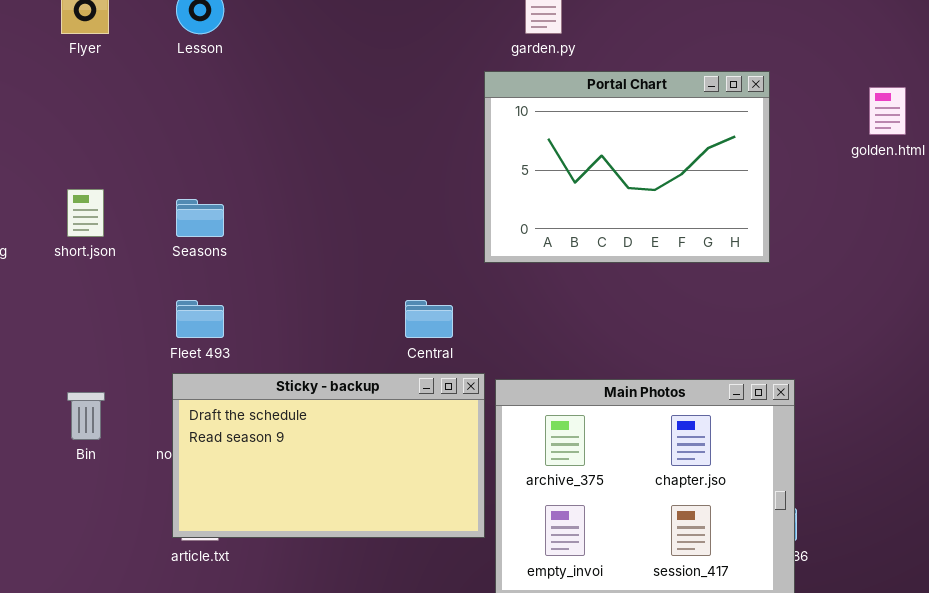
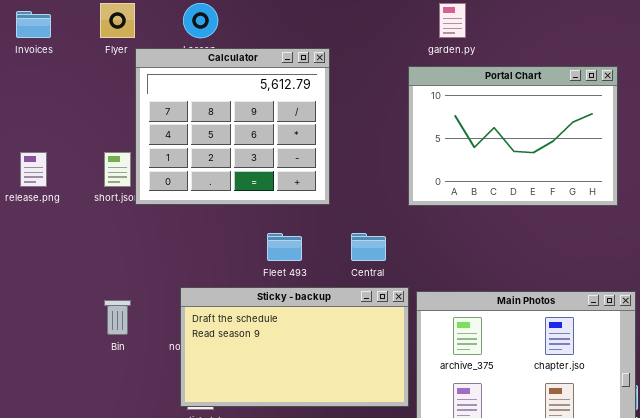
Calculator: none -> [135,48,330,205], opened
Fleet 493: [176,300,224,338] -> [267,233,302,261], moved

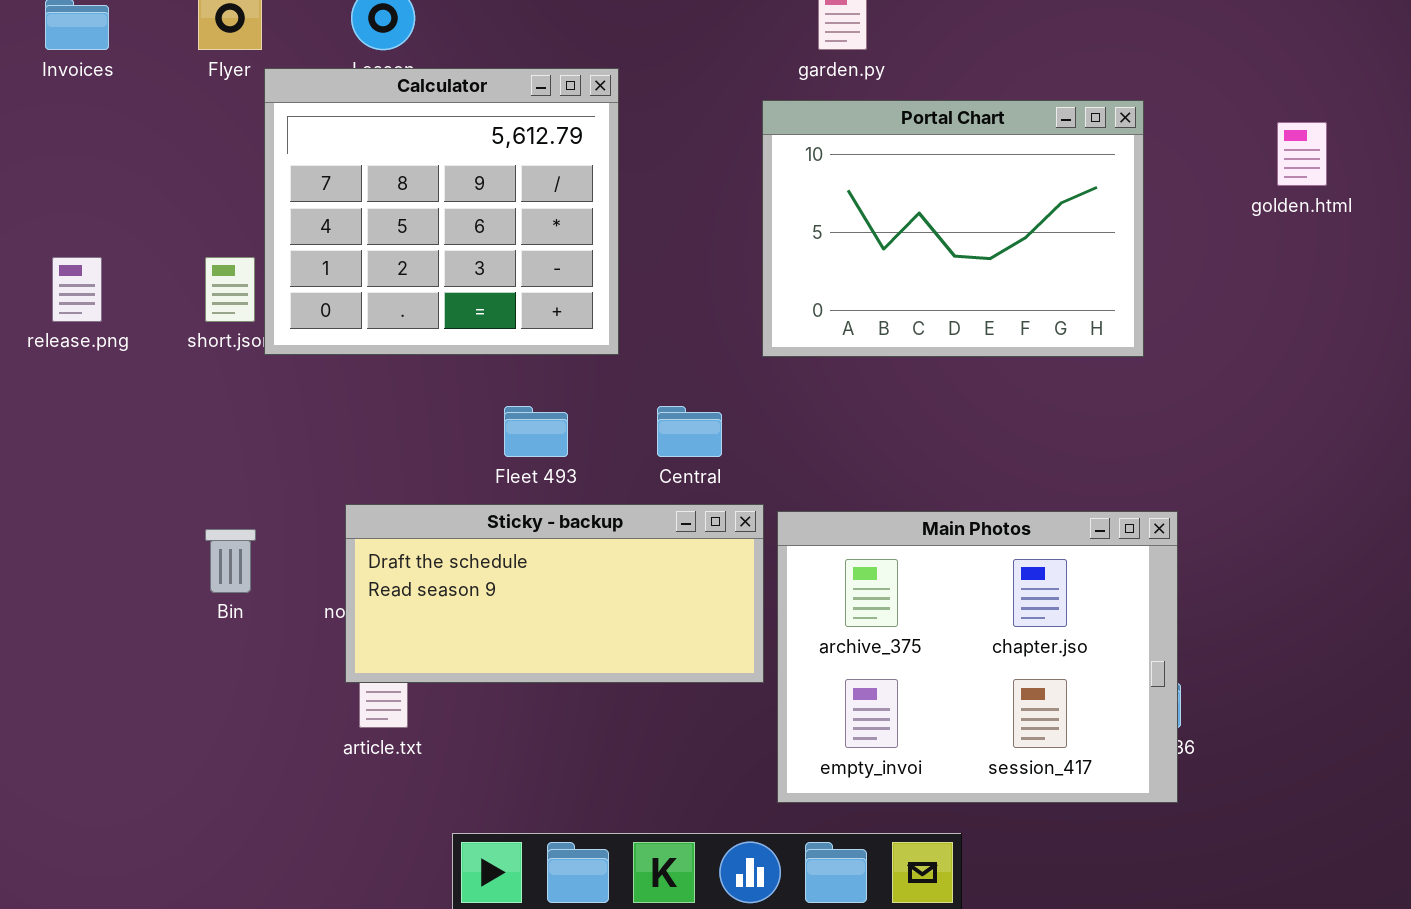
Sticky - backup: [180,287,409,407] -> [345,504,764,683], resized

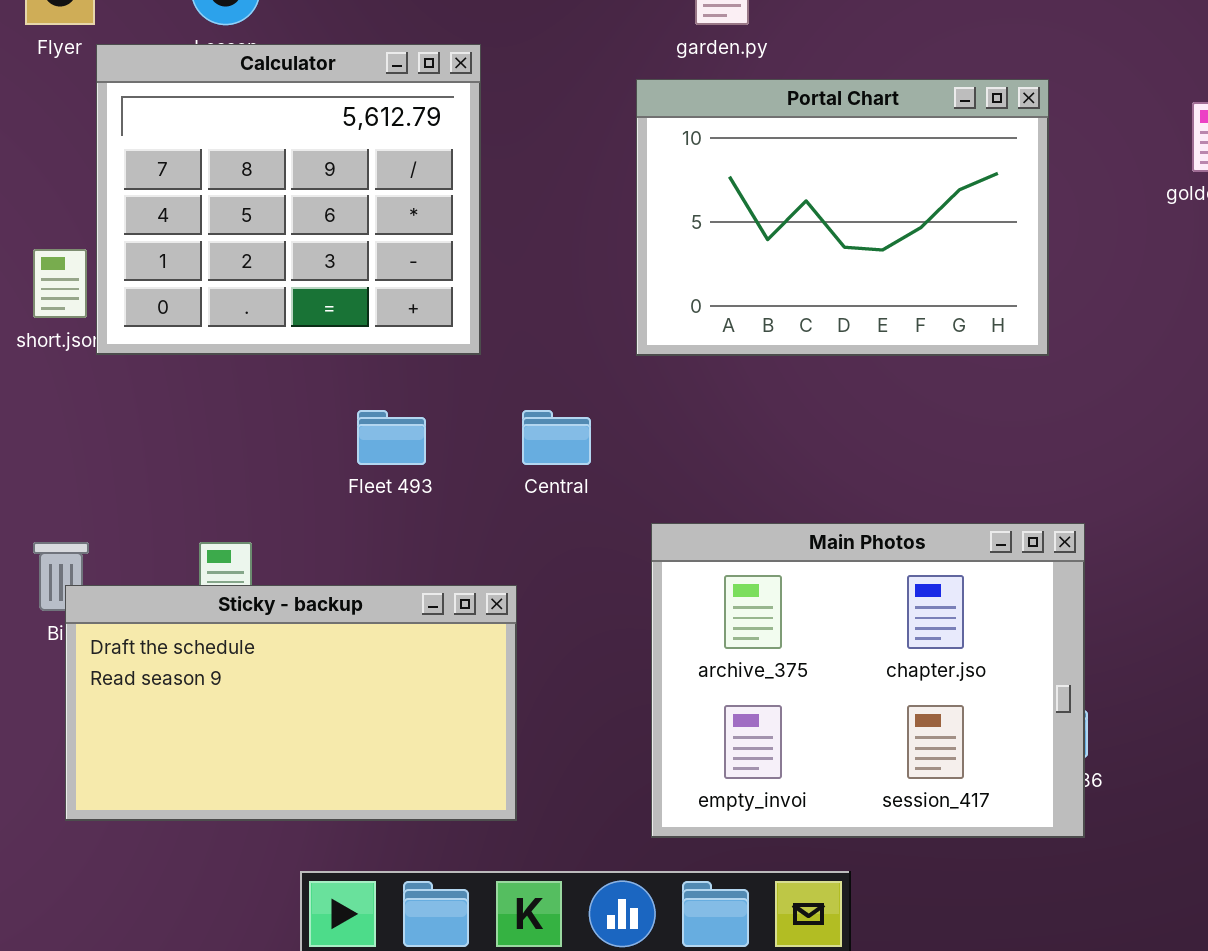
Sticky - backup: [345,504,764,683] -> [65,585,517,821], moved, resized

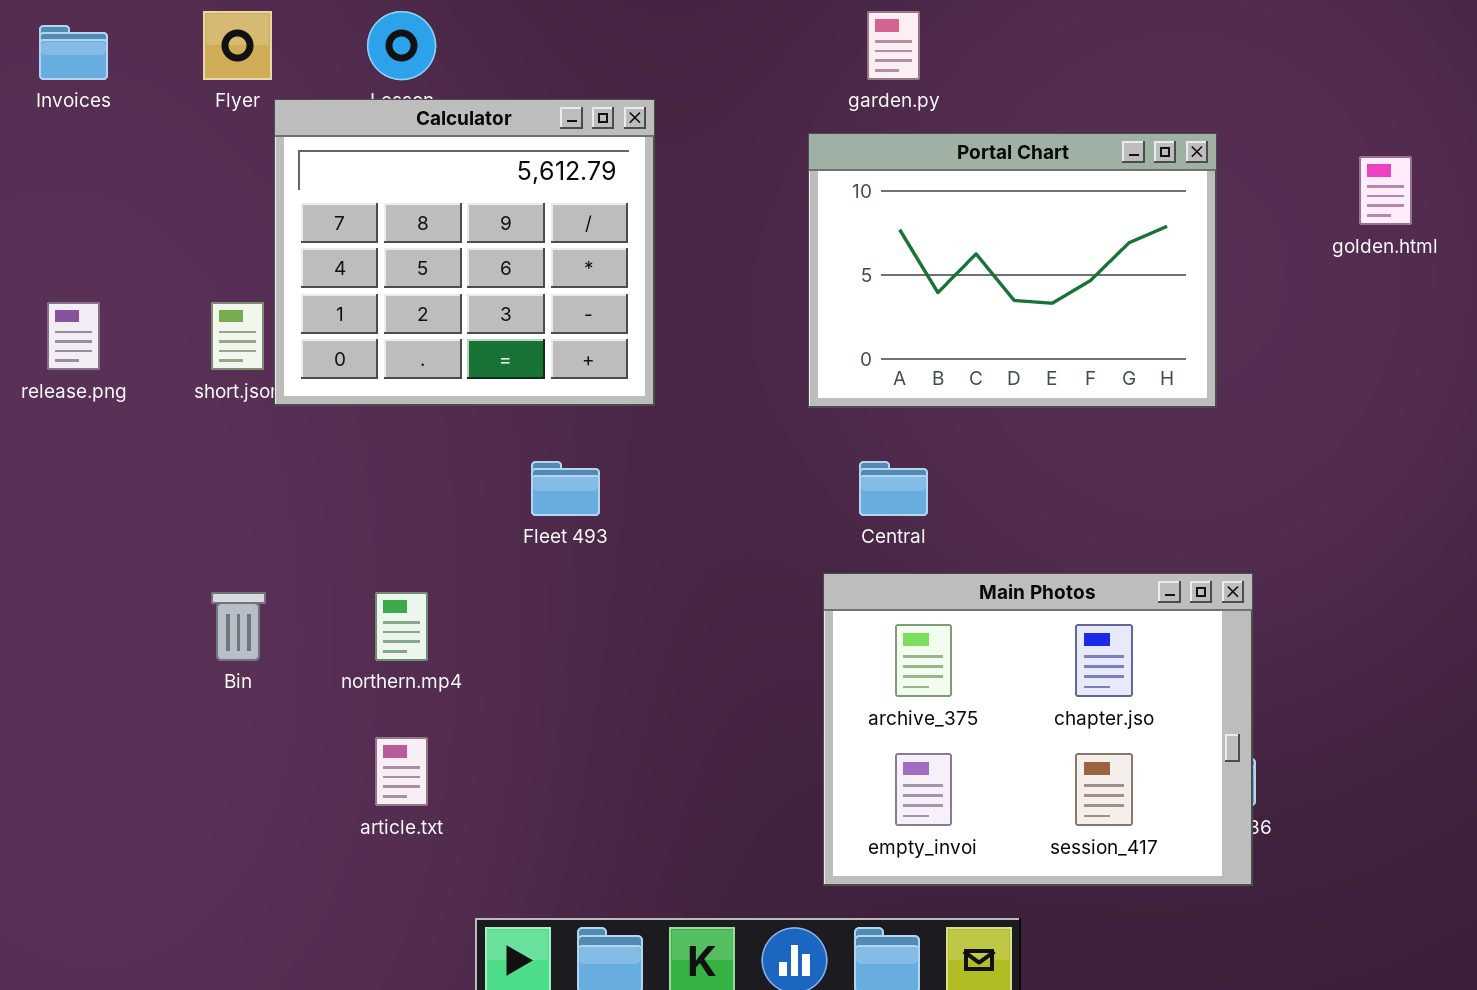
Central: [522,410,591,465] -> [859,461,928,516], moved
Sticky - backup: [65,585,517,821] -> none, closed

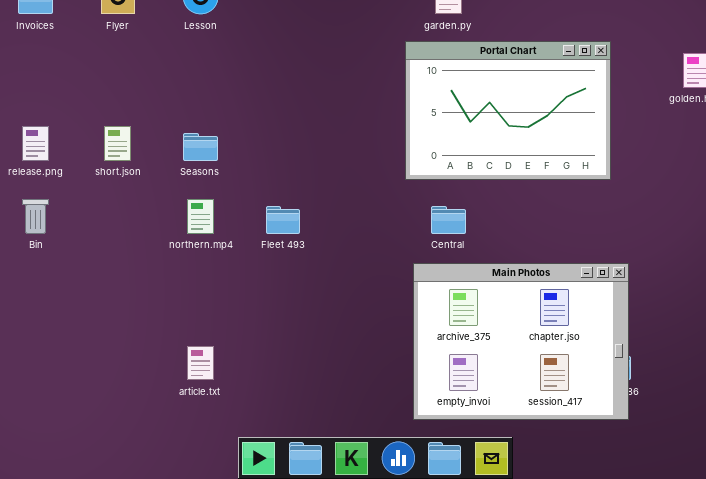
Calculator: [274,99,655,406] -> none, closed
Bin: [211,592,266,661] -> [22,199,49,234], moved
northern.mp4: [375,592,428,661] -> [187,199,214,234], moved

